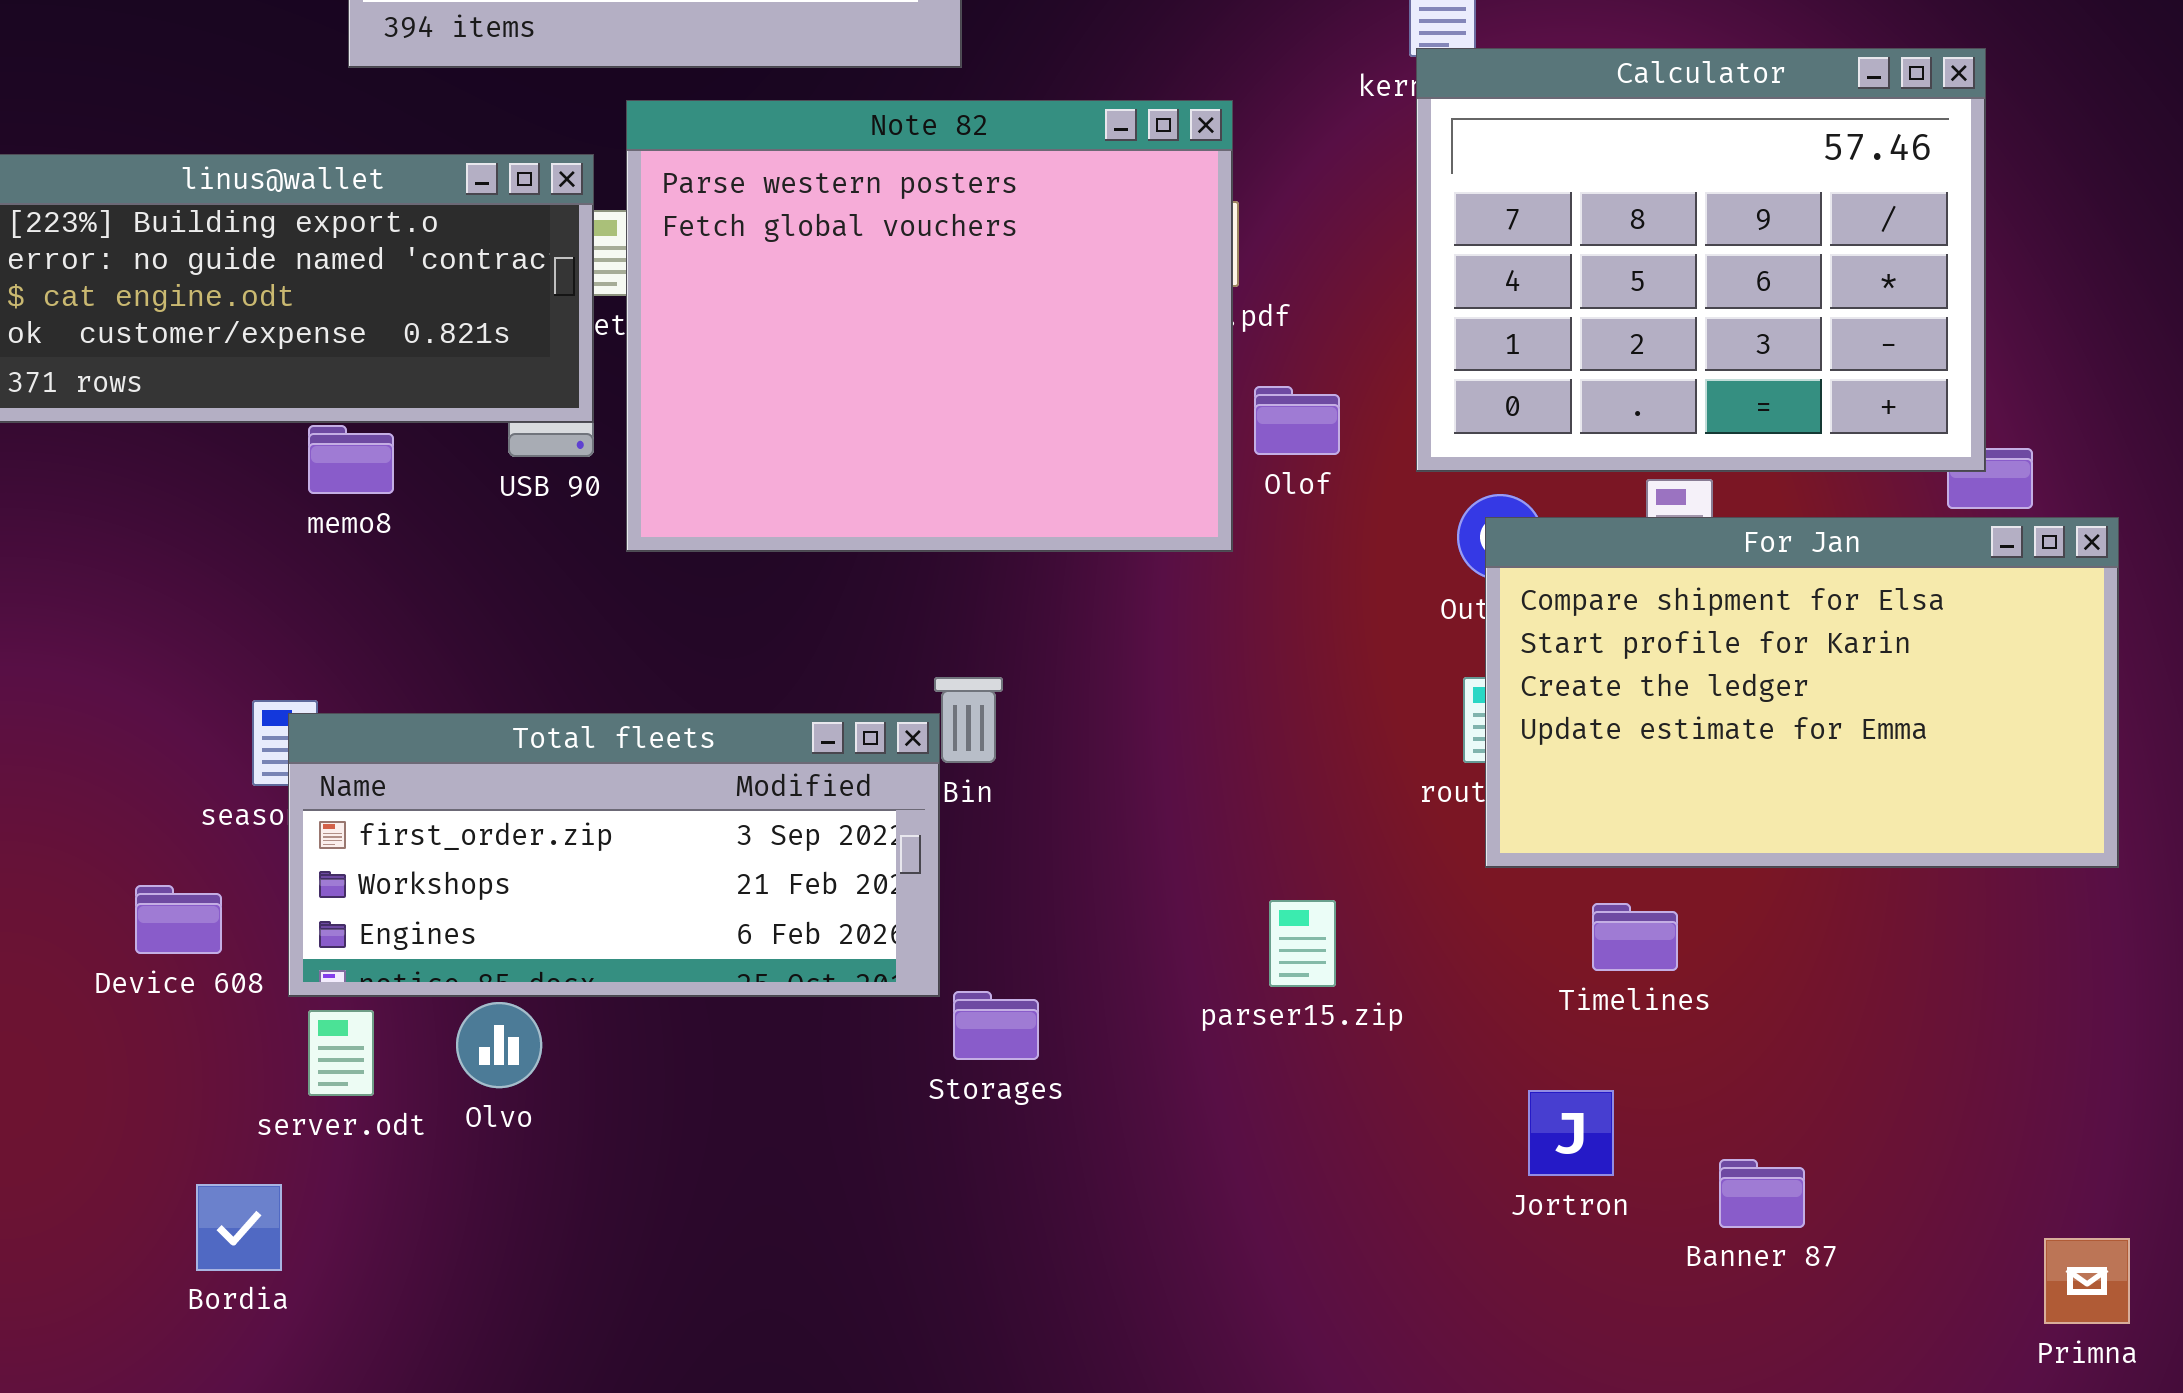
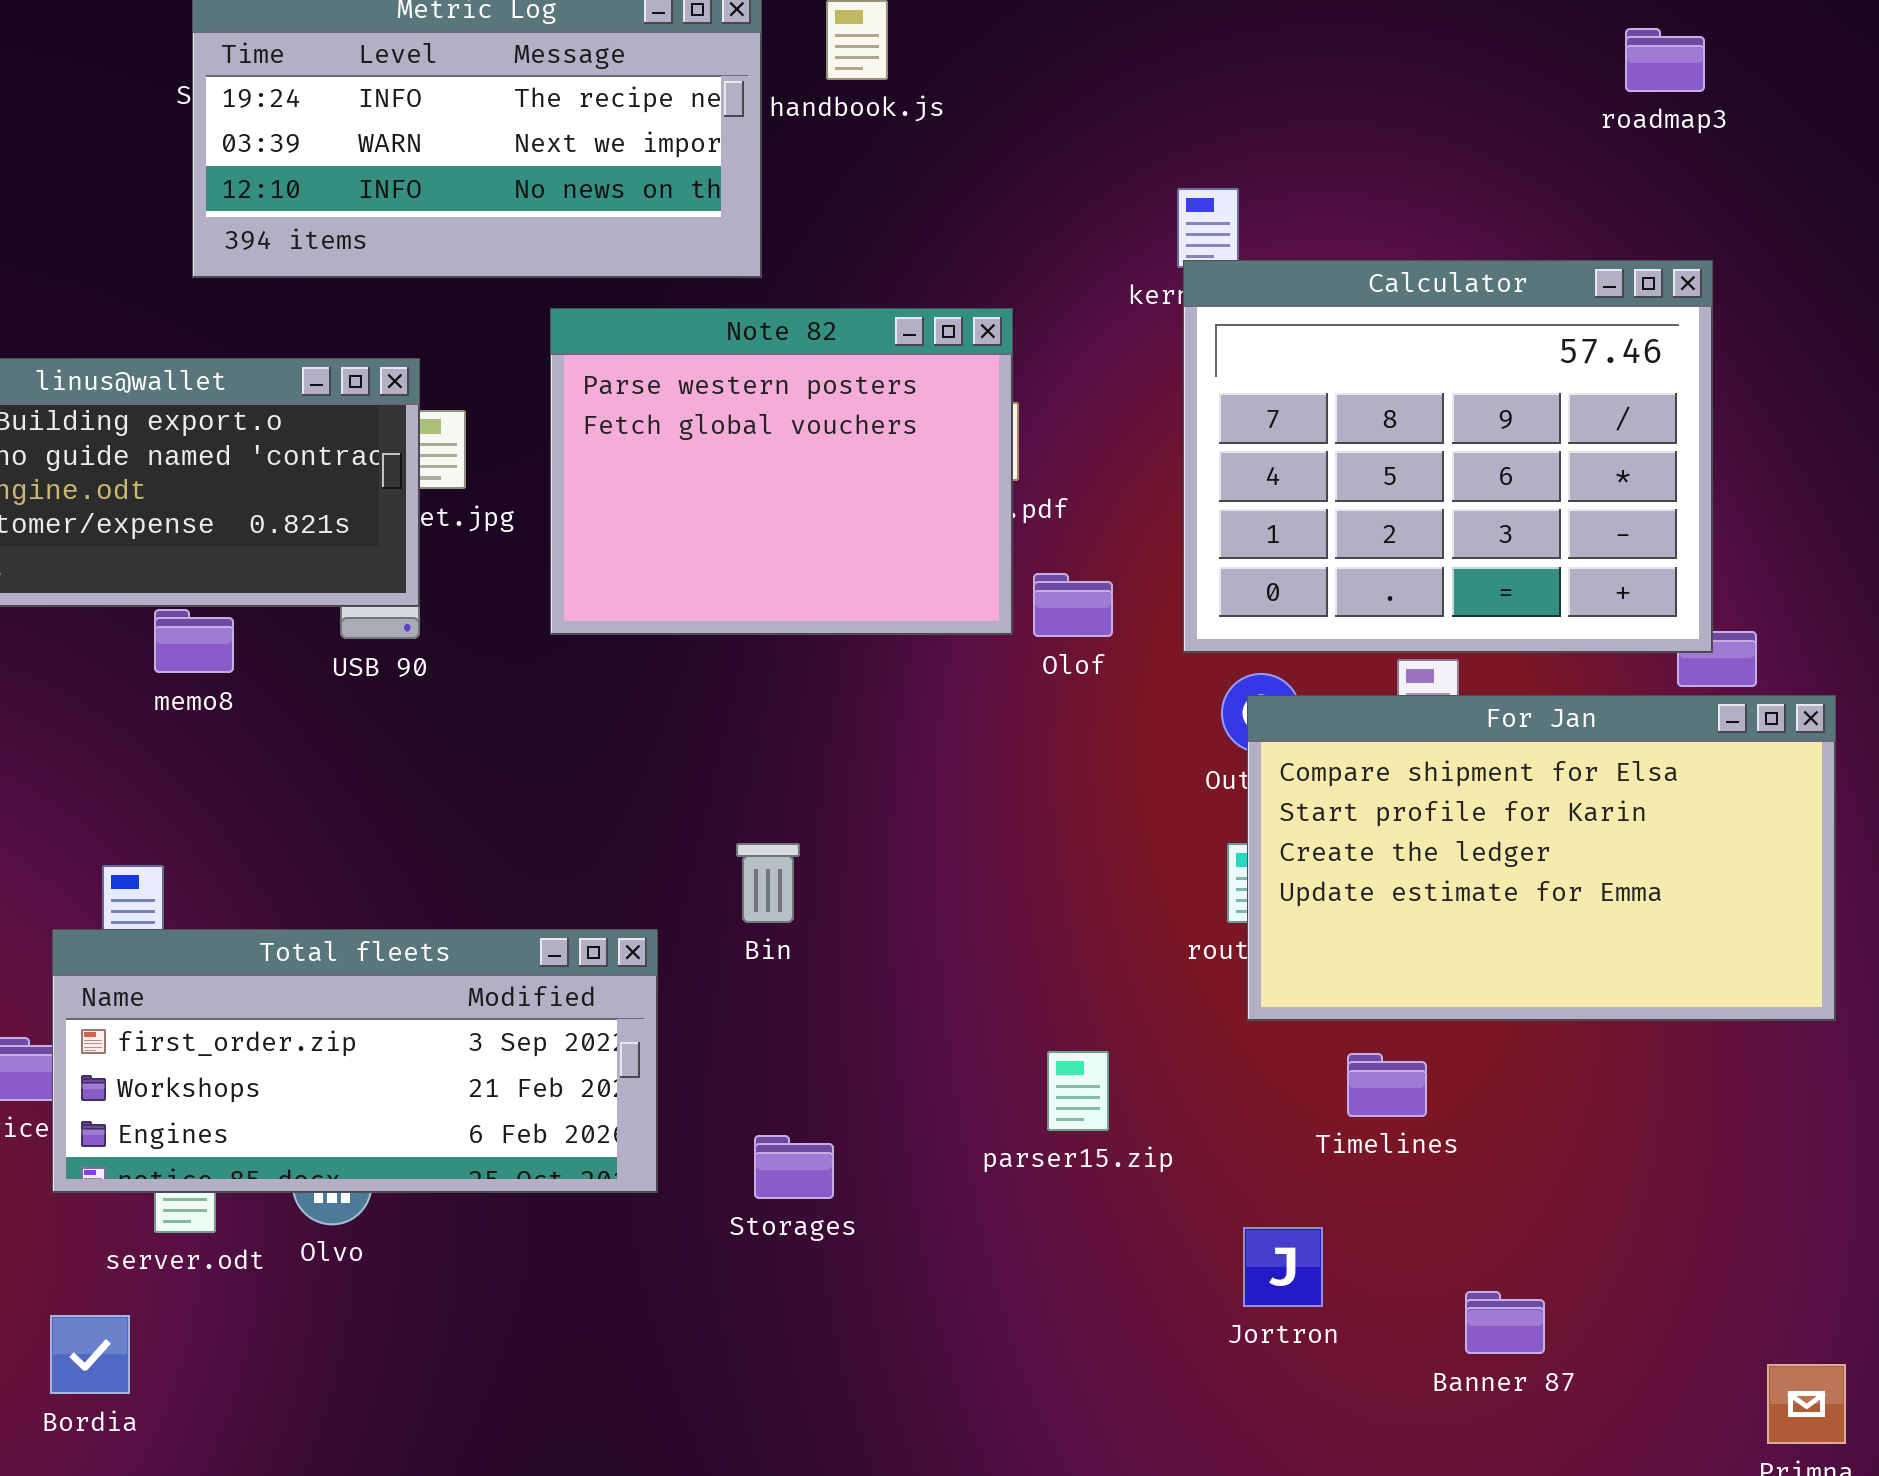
Note 82: [626,100,1233,552] -> [550,308,1013,635], resized
Total fleets: [288,713,940,997] -> [52,929,658,1193], moved
Jortron: [1528,1090,1614,1176] -> [1243,1227,1323,1307], moved

